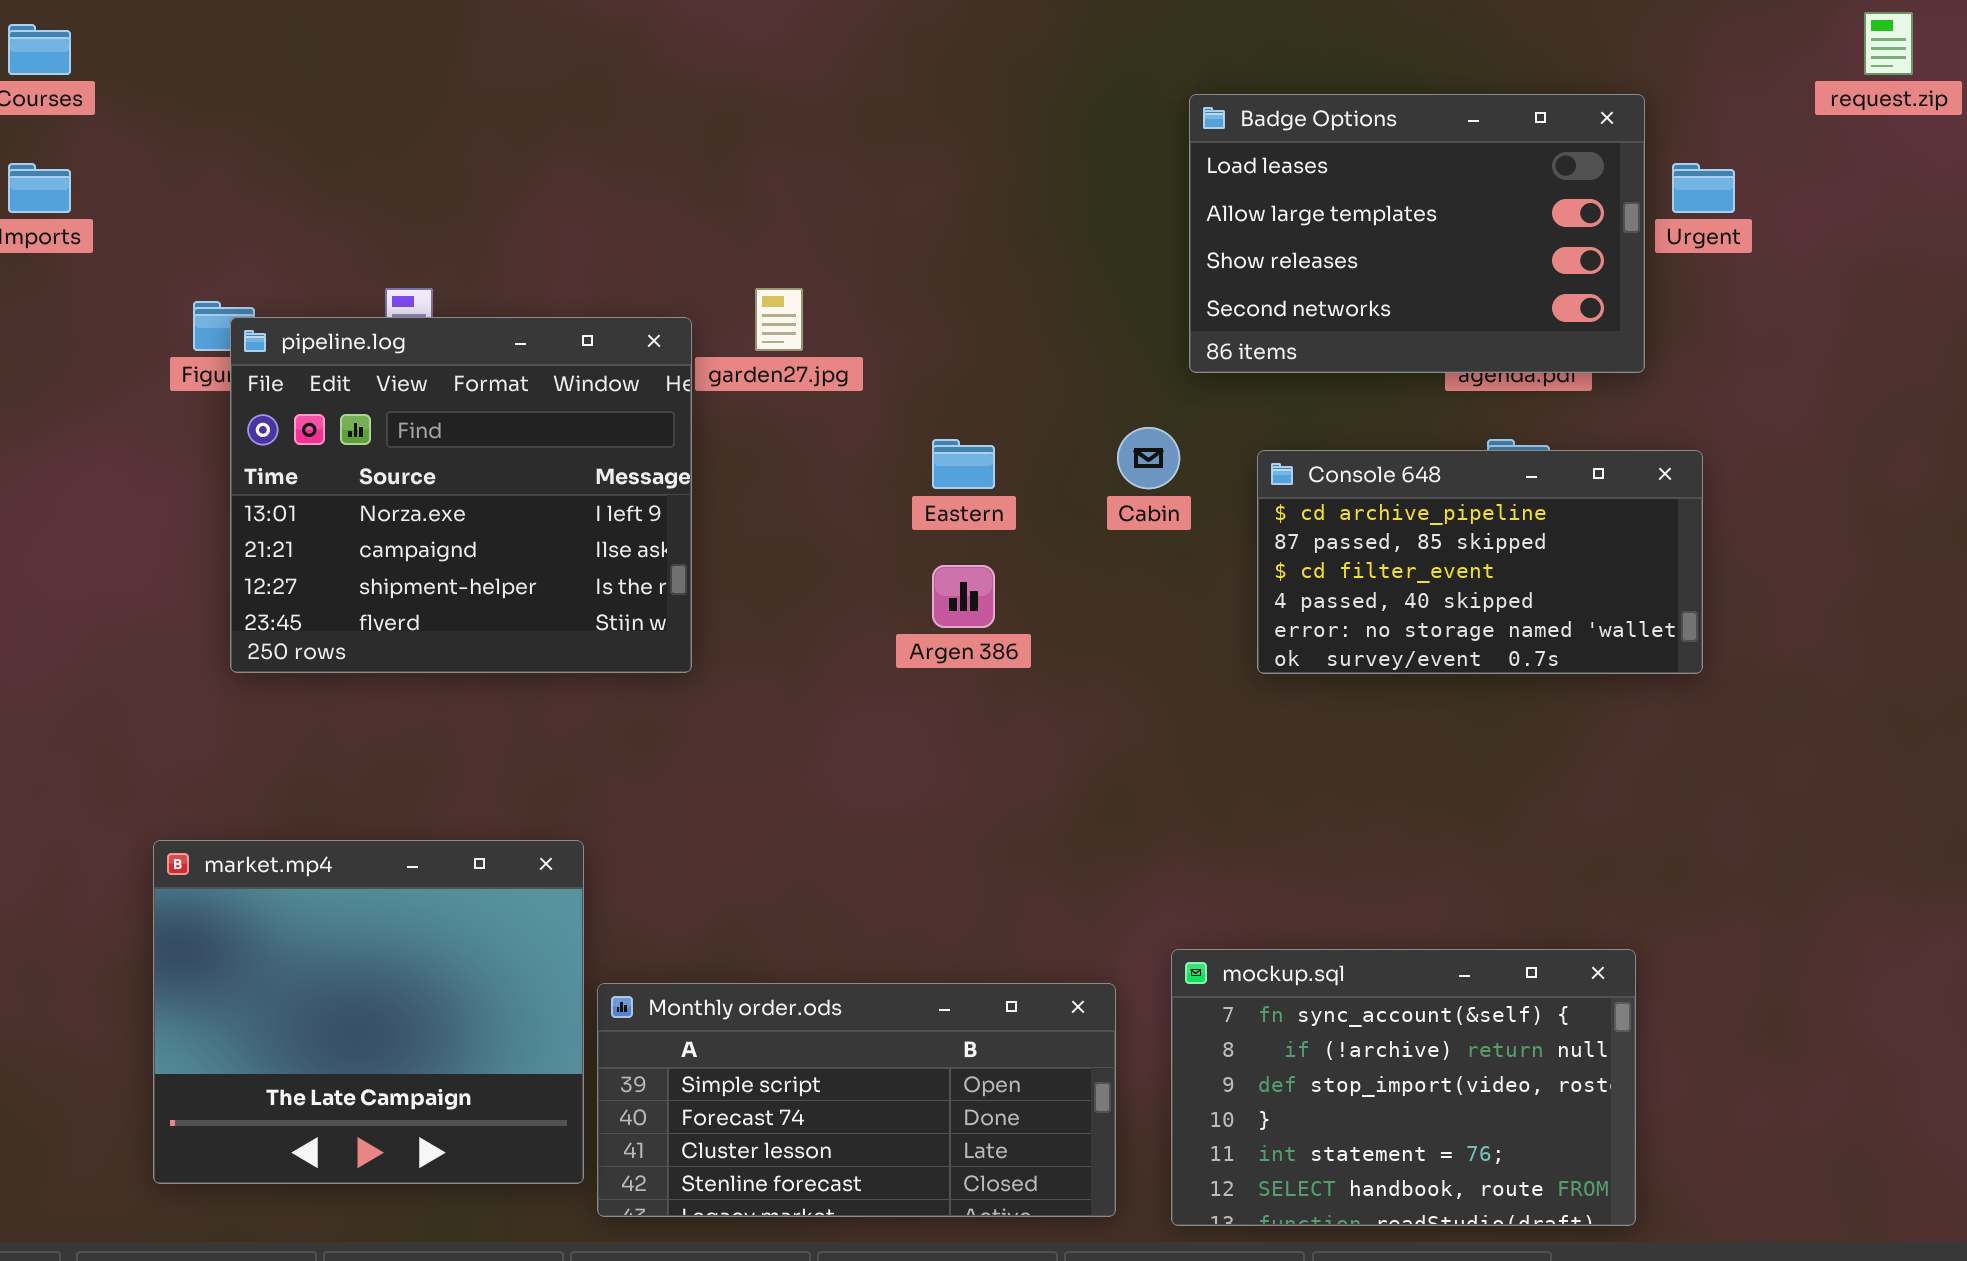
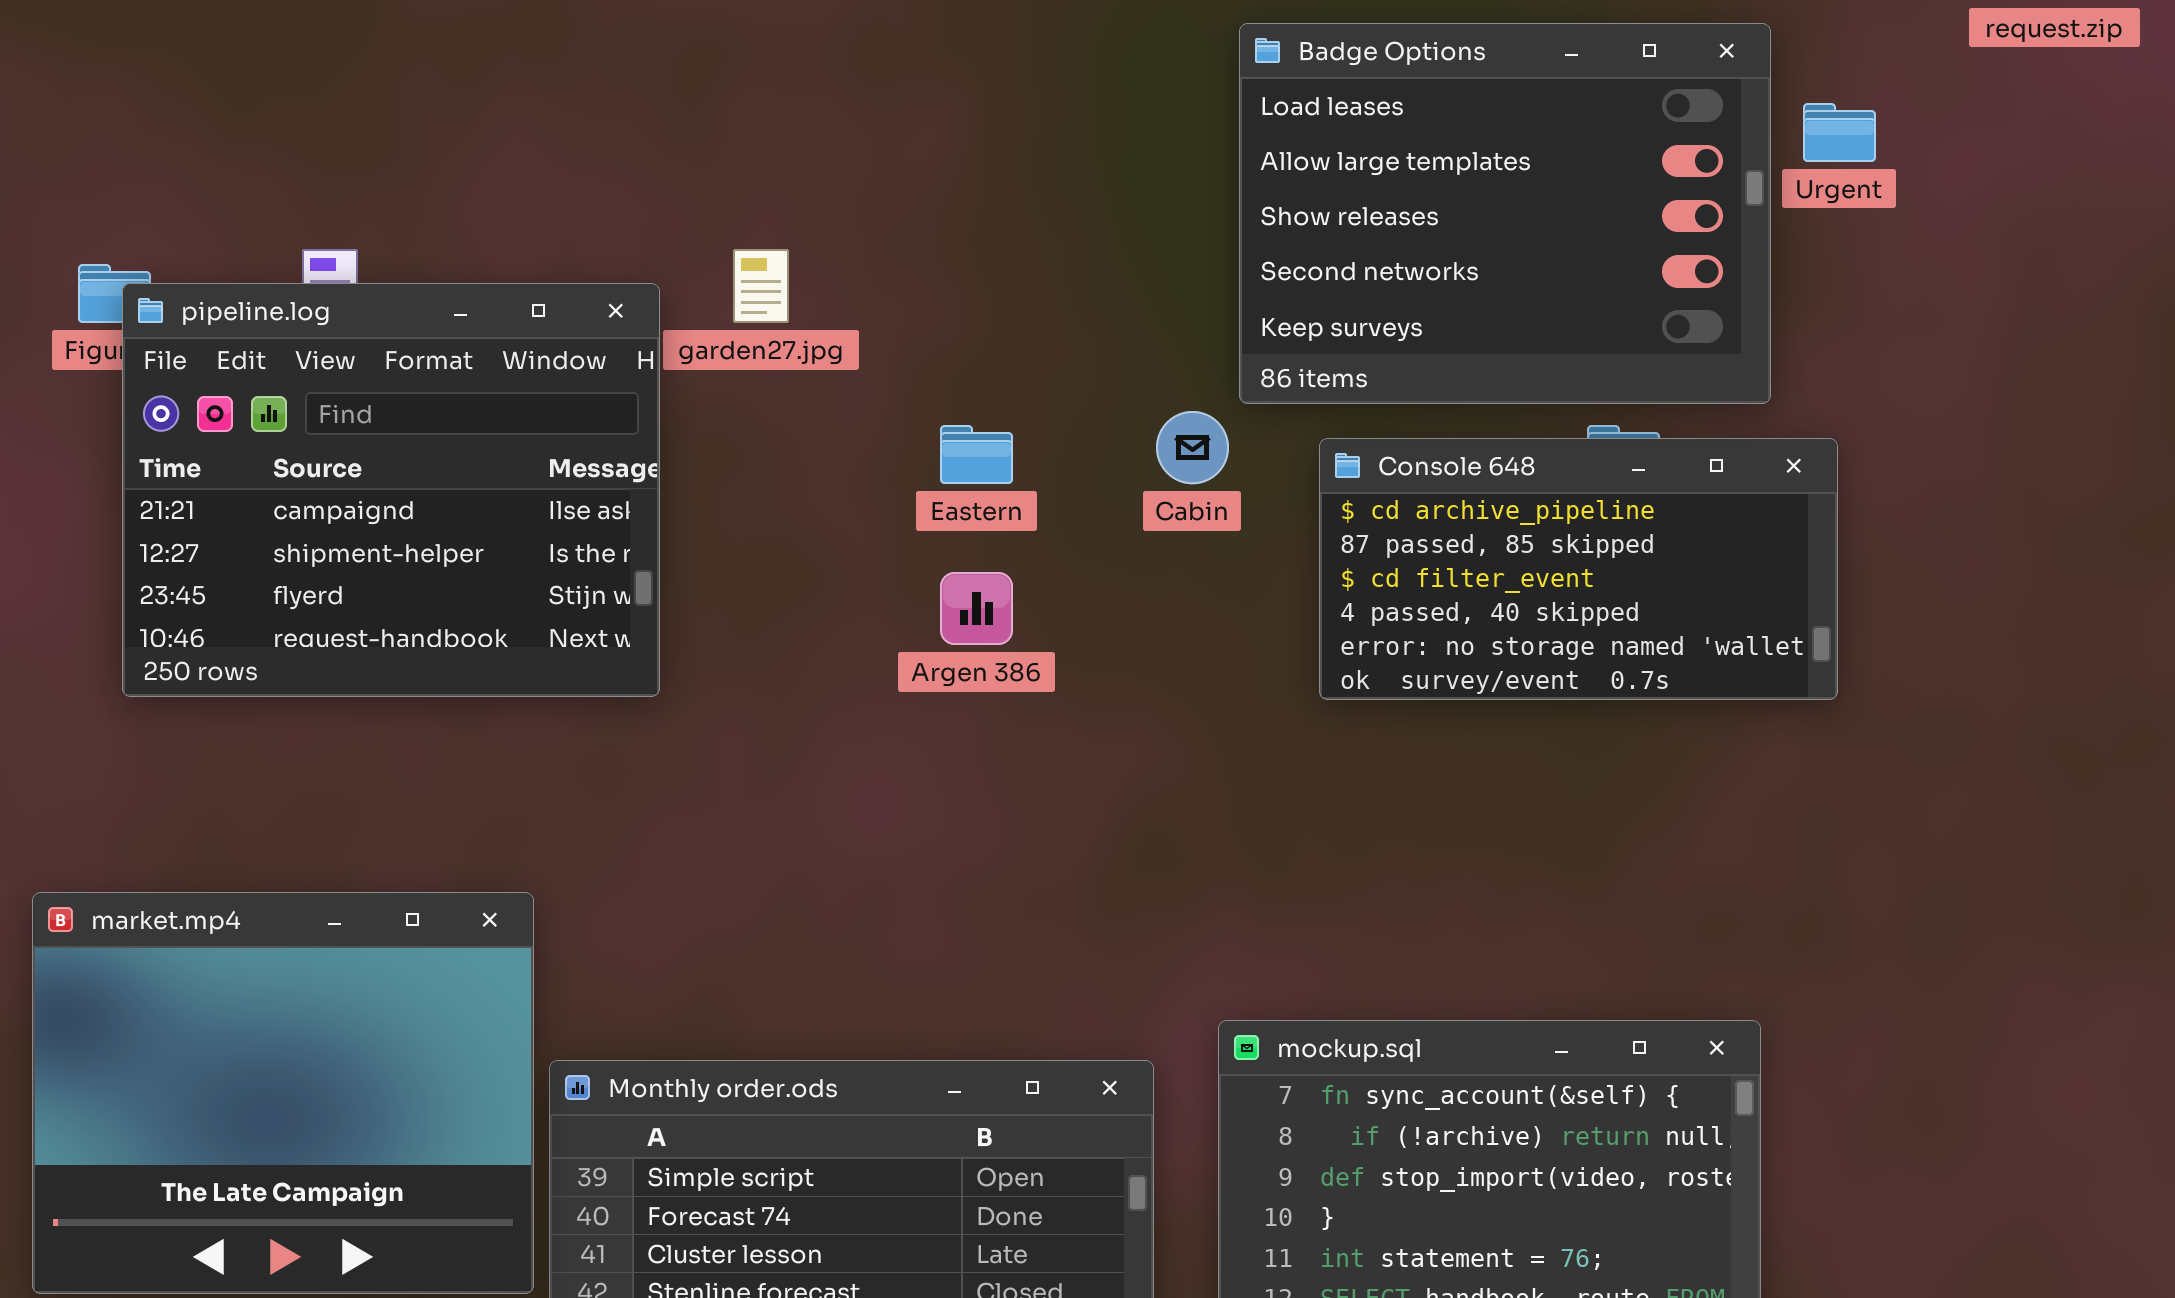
Badge Options: [1189,94,1645,373] -> [1239,23,1771,404], resized
pipeline.log: [230,317,692,673] -> [122,283,660,697], scrolled down 1 row

